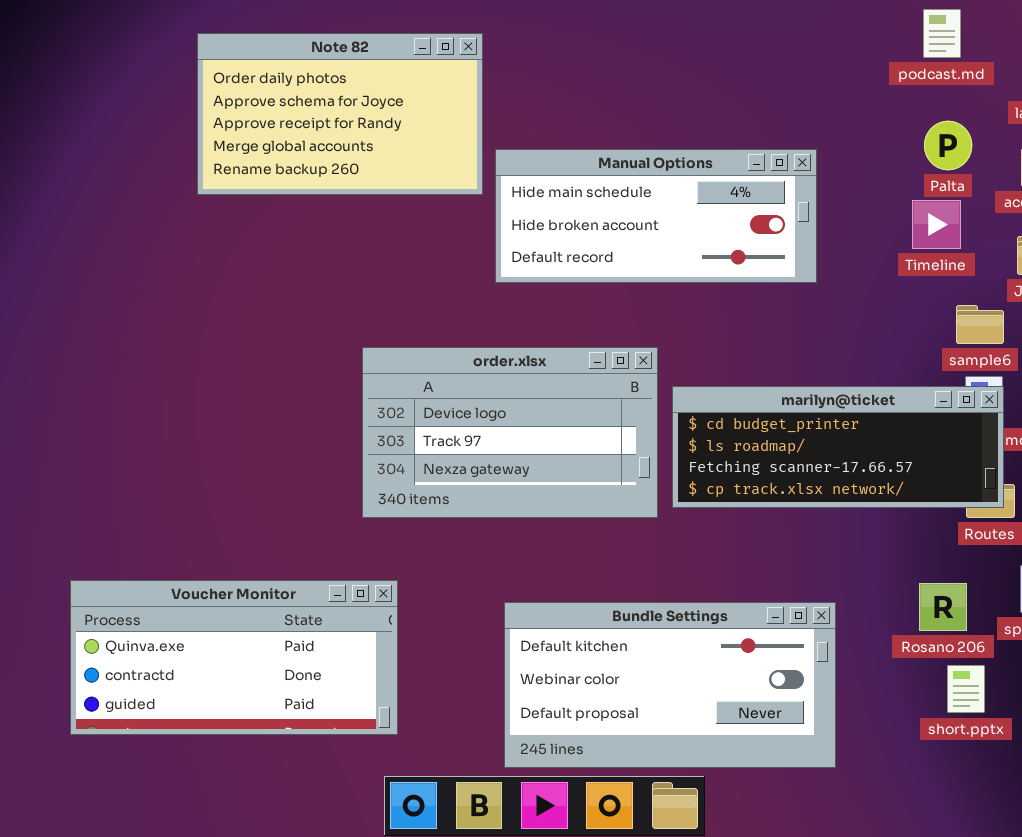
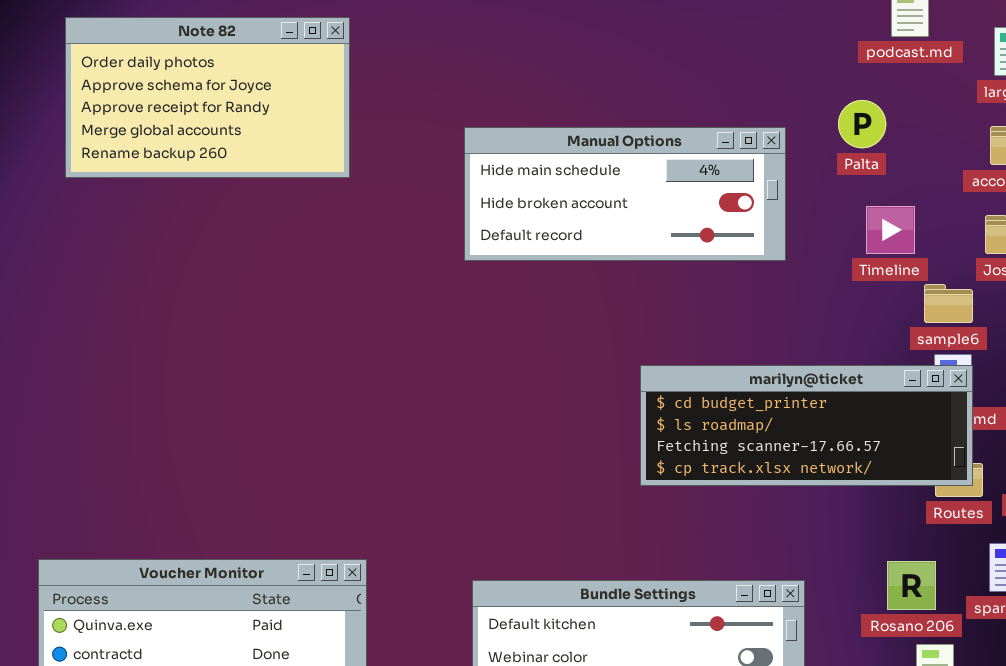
Note 82: [197,33,483,195] -> [65,17,350,178], moved
Palta: [924,121,972,170] -> [838,100,886,148], moved
Timeline: [912,200,961,249] -> [866,206,915,254], moved
order.xlsx: [362,347,658,518] -> none, closed

